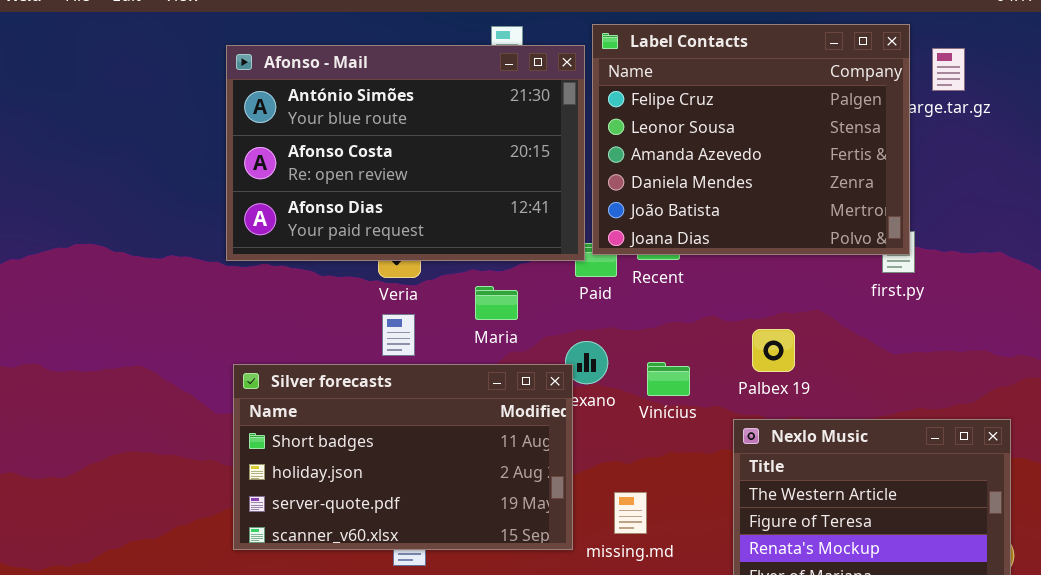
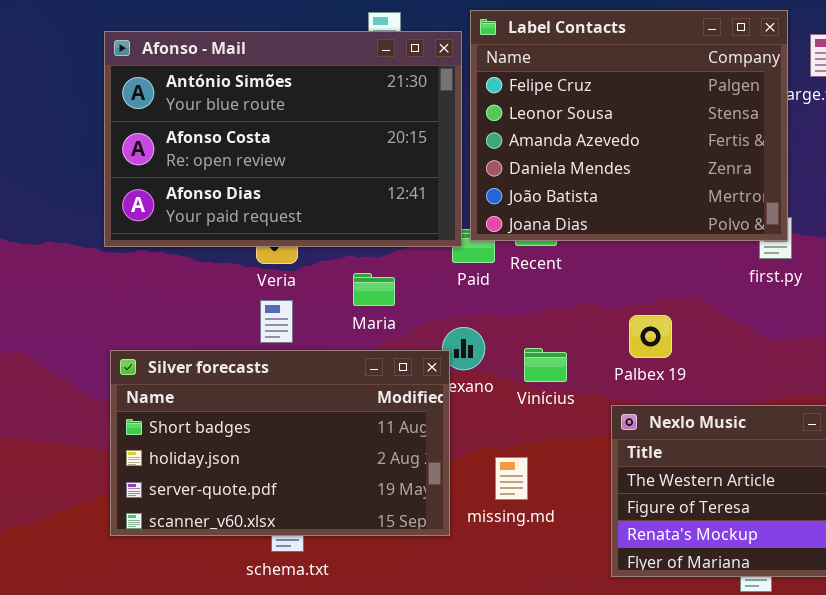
missing.md: [614,492,647,534] -> [495,457,528,500], moved

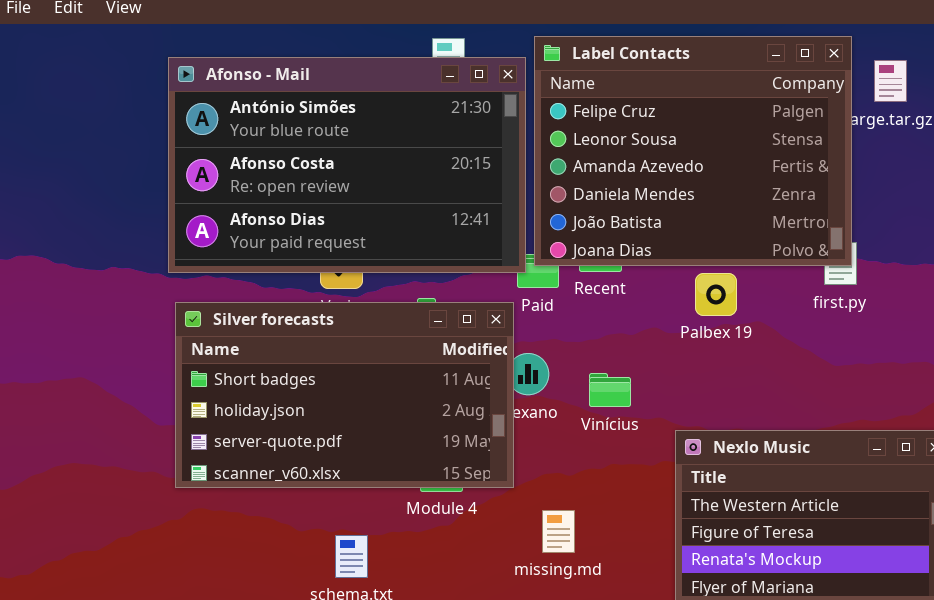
Palbex 19: [629,315,672,358] -> [695,273,737,316], moved
Silver forecasts: [110,350,450,536] -> [175,302,514,488], moved
missing.md: [495,457,528,500] -> [542,510,575,553], moved

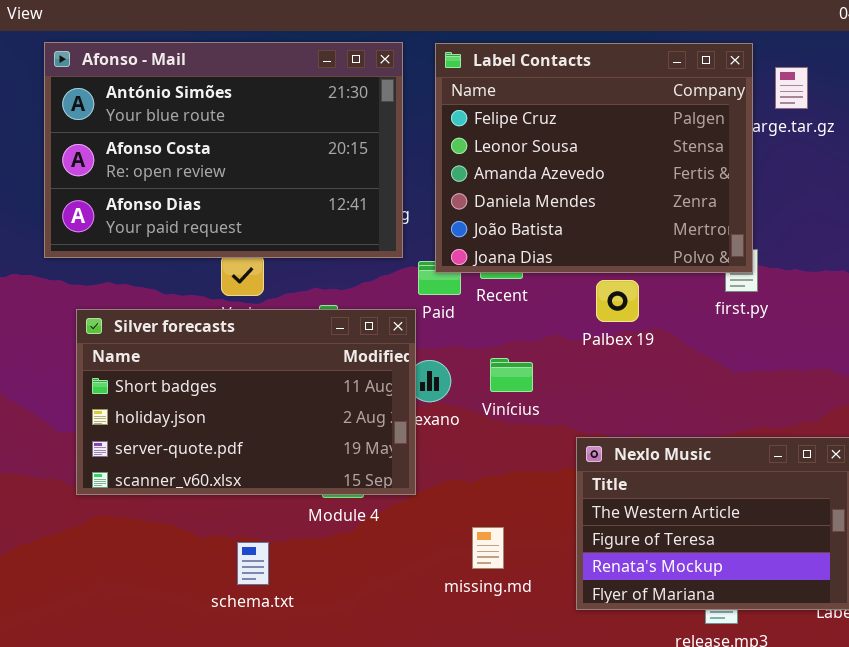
Afonso - Mail: [168,57,526,273] -> [44,42,403,258], moved
Vinícius: [589,373,631,407] -> [490,358,533,392], moved
missing.md: [542,510,575,553] -> [472,527,504,569], moved

